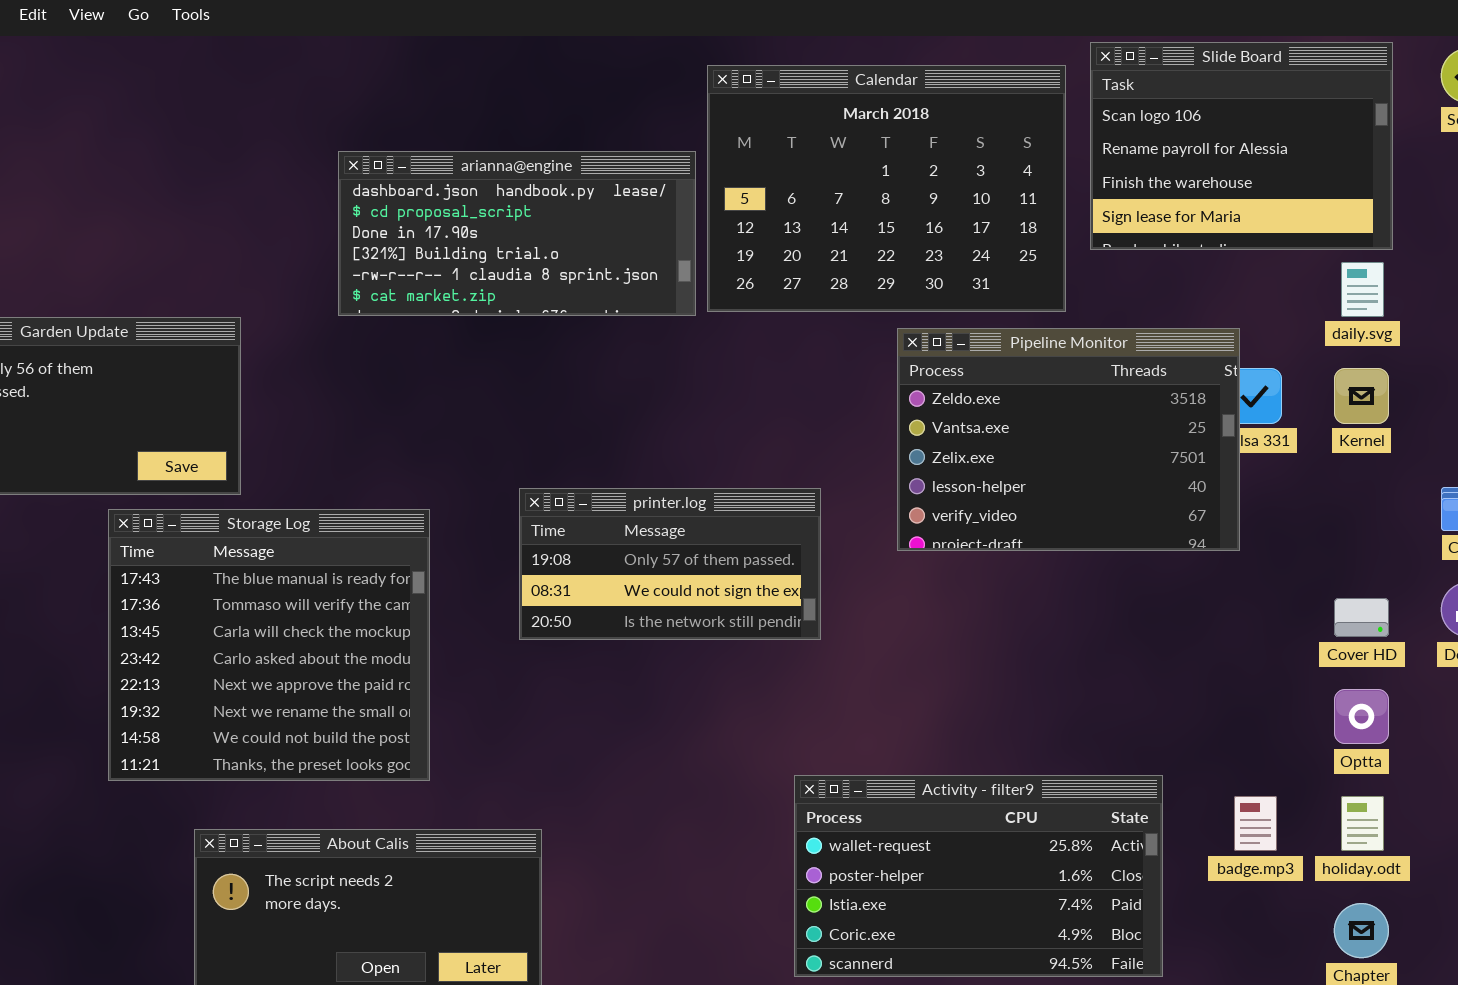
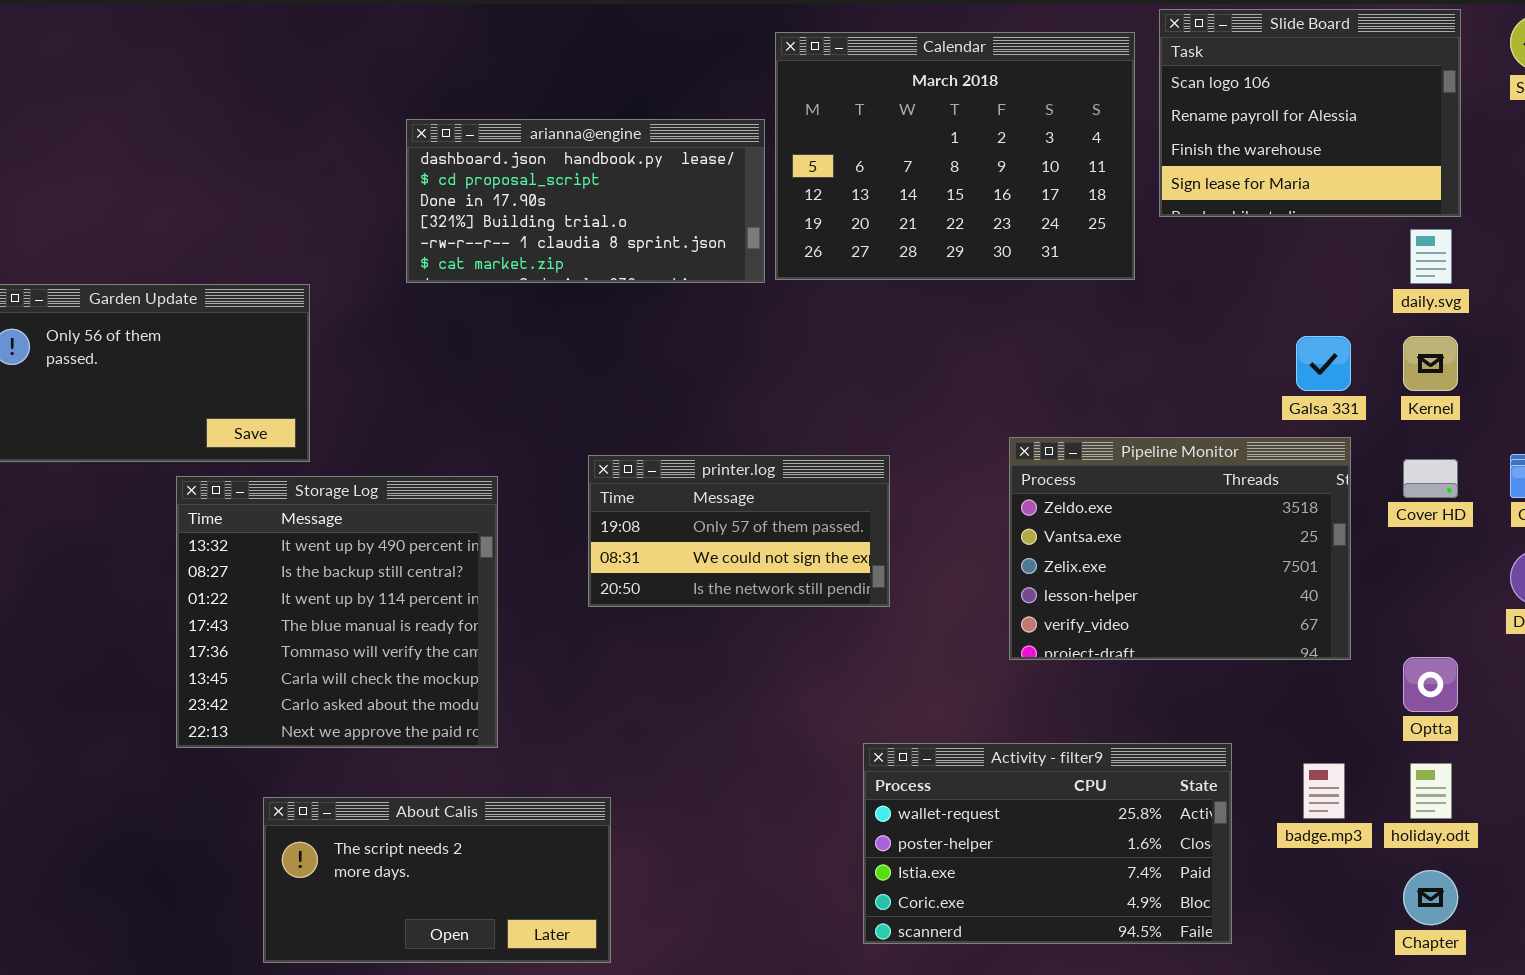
Pipeline Monitor: [897,328,1240,551] -> [1009,437,1351,660], moved
Storage Log: [108,509,430,781] -> [176,476,498,748], scrolled up 3 rows
Cover HD: [1334,598,1389,637] -> [1403,459,1458,498], moved

